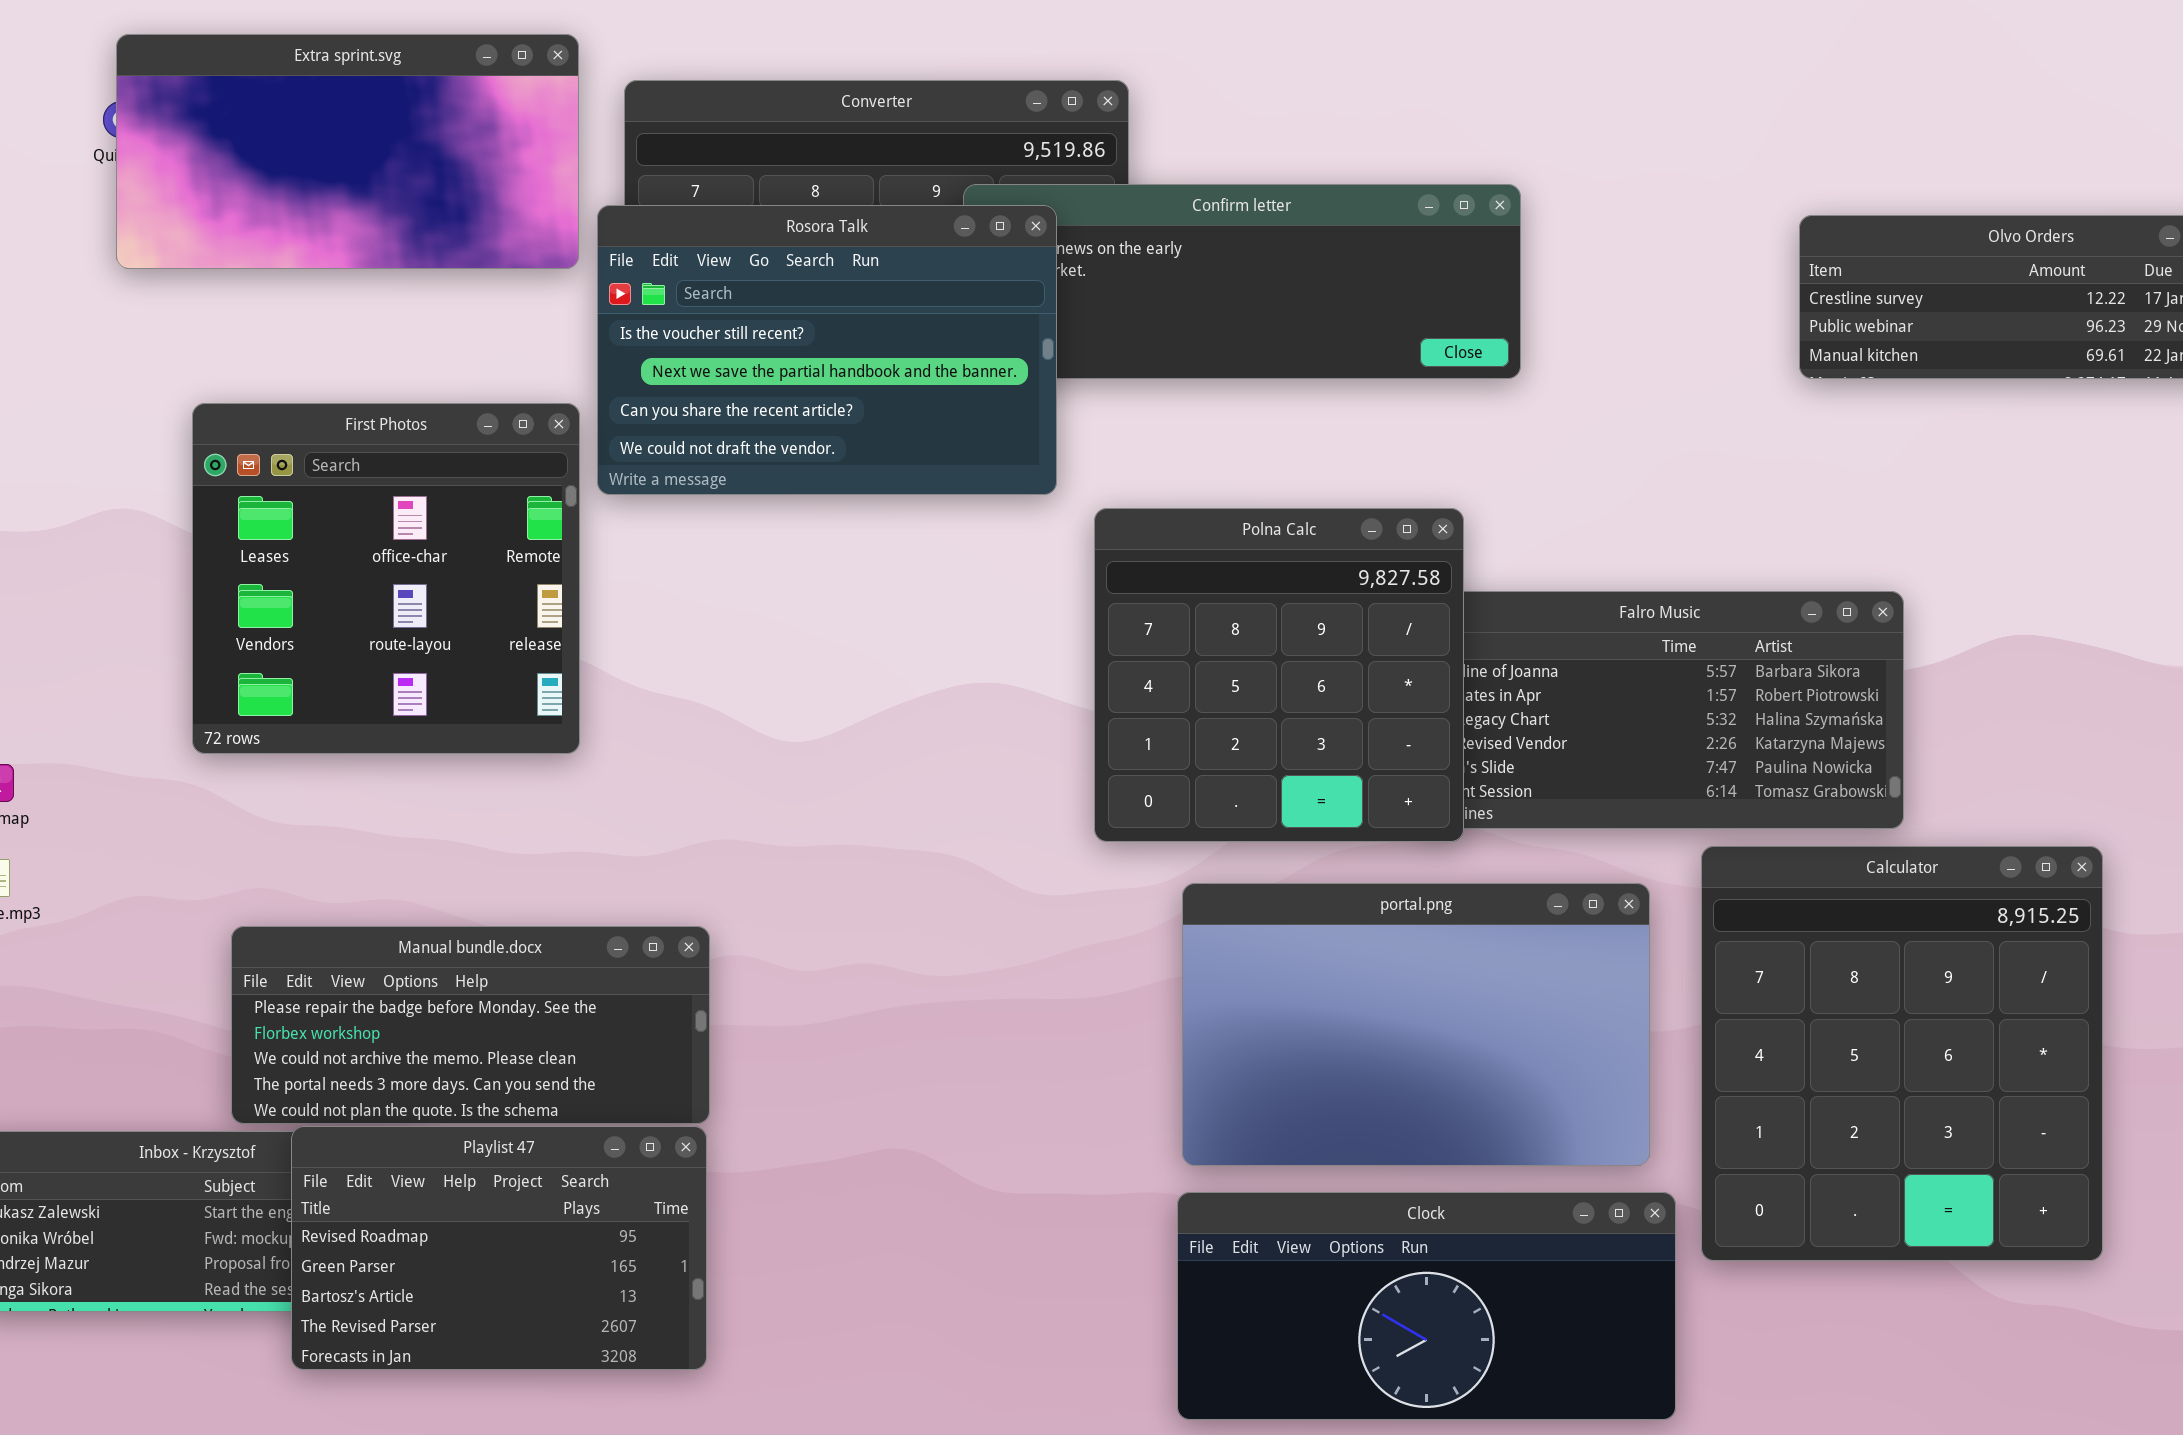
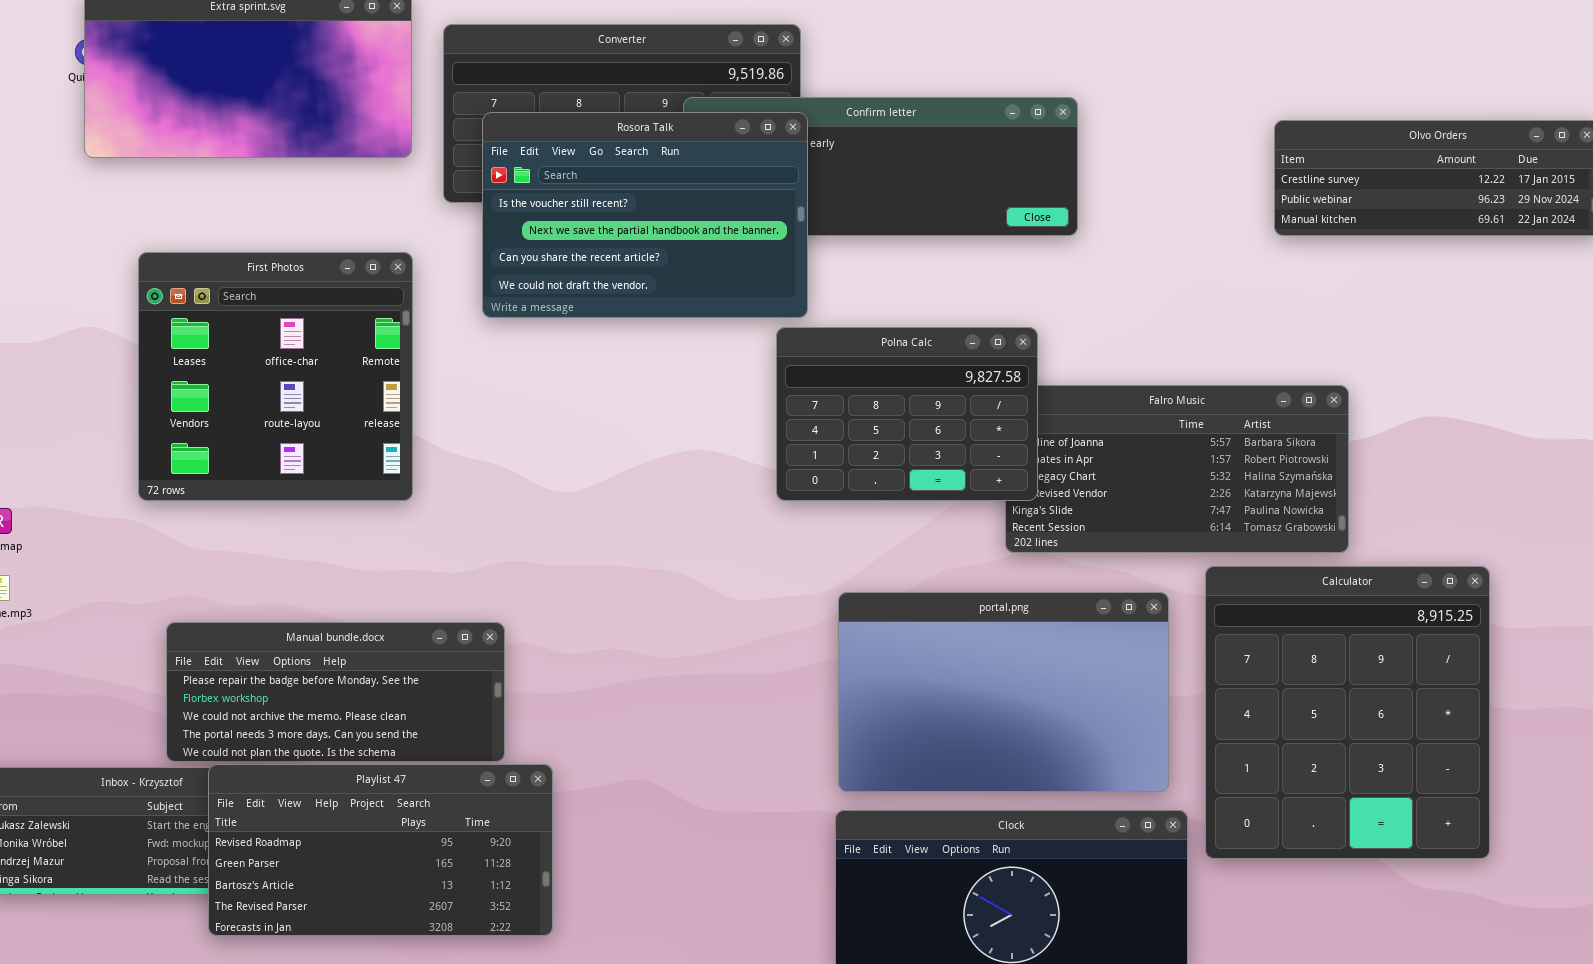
Rosora Talk: [597,205,1057,495] -> [482,112,808,318], moved
Polna Calc: [1094,508,1464,842] -> [776,327,1038,501], resized
Playlist 47: [291,1126,707,1370] -> [208,764,553,936], resized

